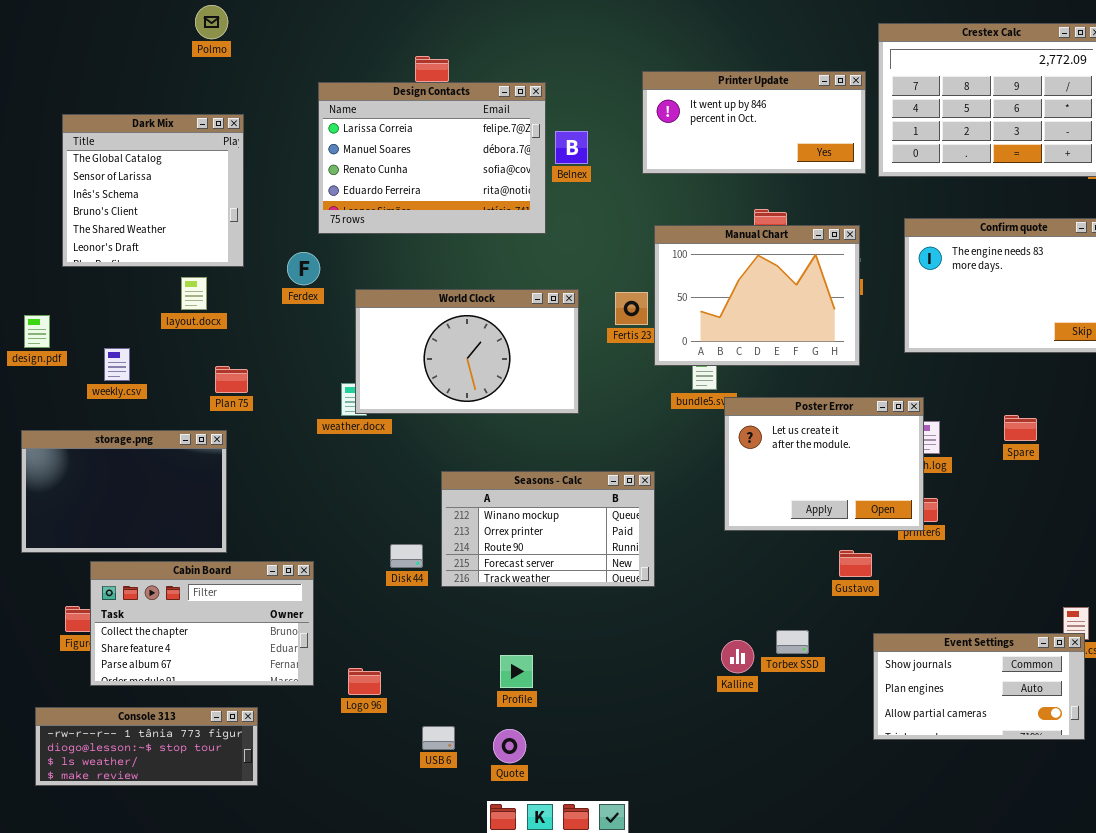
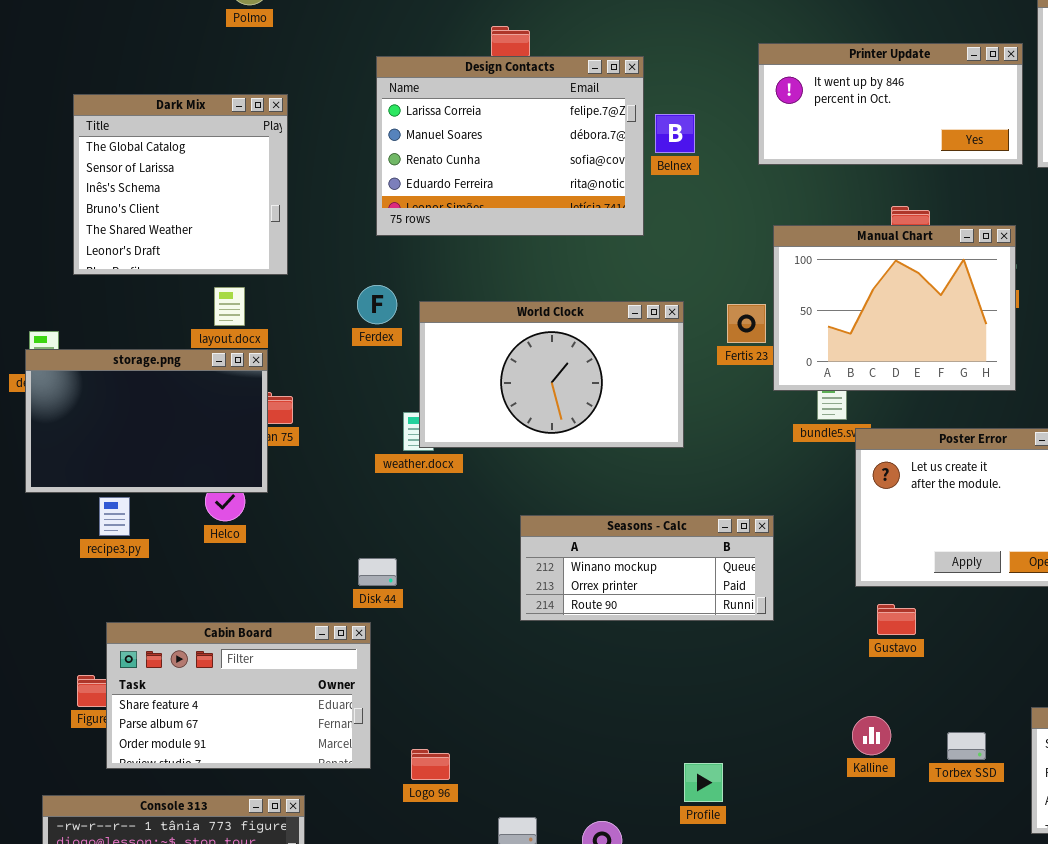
Ferdex: [287,252,320,285] -> [357,285,397,324], moved
storage.png: [21,430,227,553] -> [25,349,268,493], moved
Seasons - Calc: [441,471,655,587] -> [520,515,774,621], resized
Disk 44: [390,544,423,568] -> [358,558,397,586], moved
Gustavo: [839,550,872,577] -> [877,604,916,635], moved
Cabin Board: [90,561,314,686] -> [106,622,371,769], scrolled down 1 row
Torbex SSD: [776,630,809,654] -> [947,732,986,760], moved
Profile: [500,655,533,688] -> [684,763,723,802], moved

